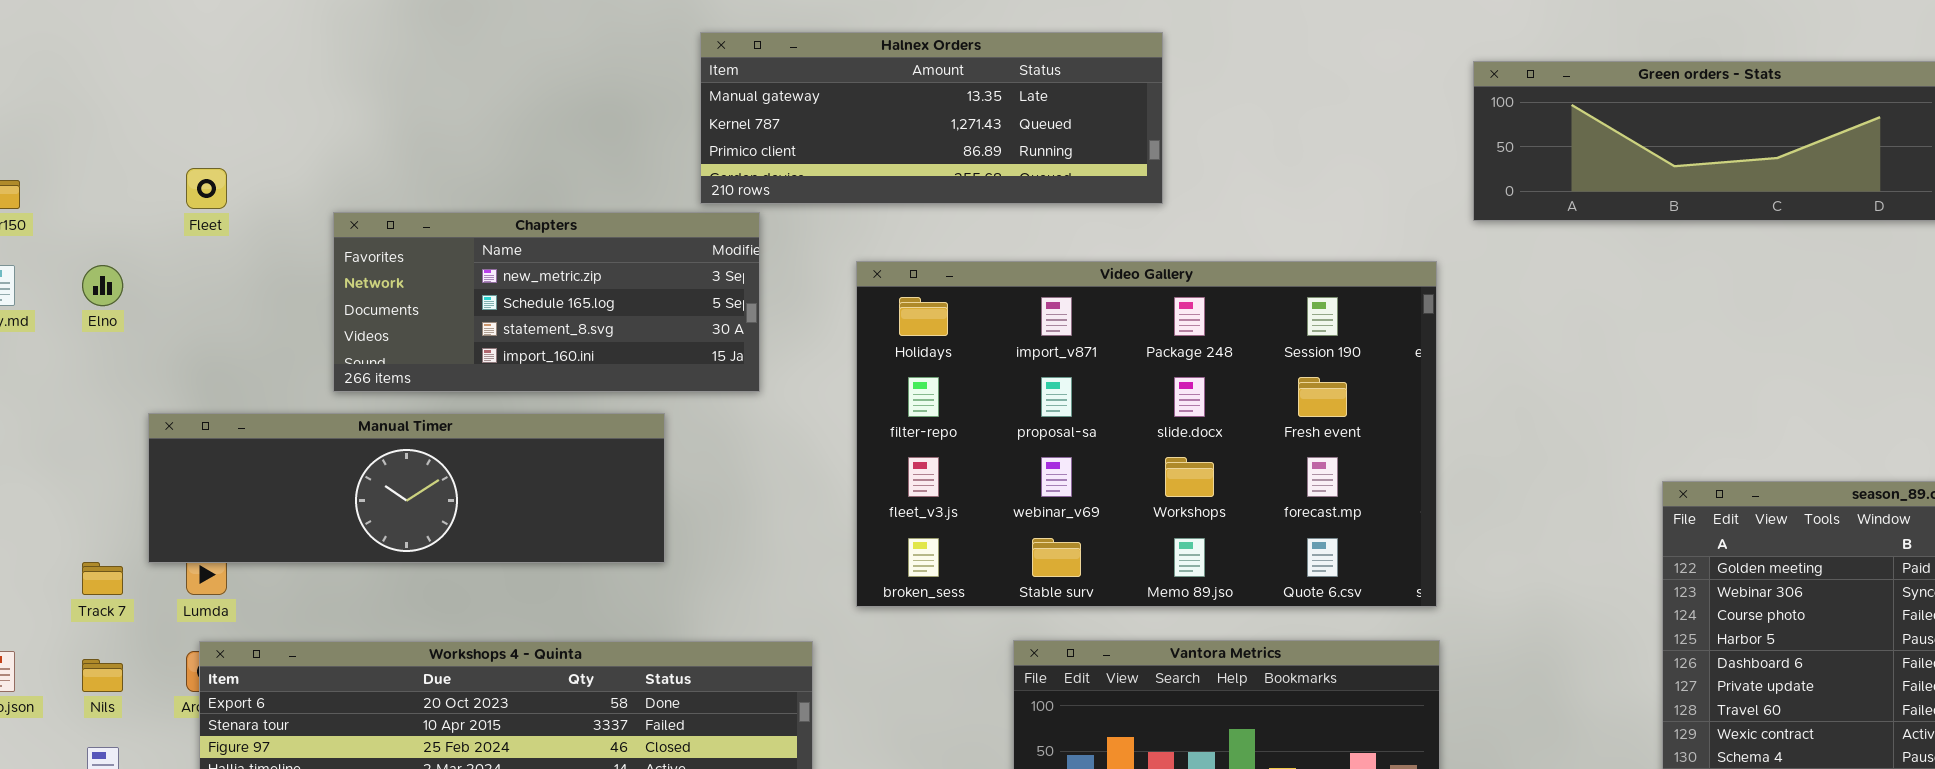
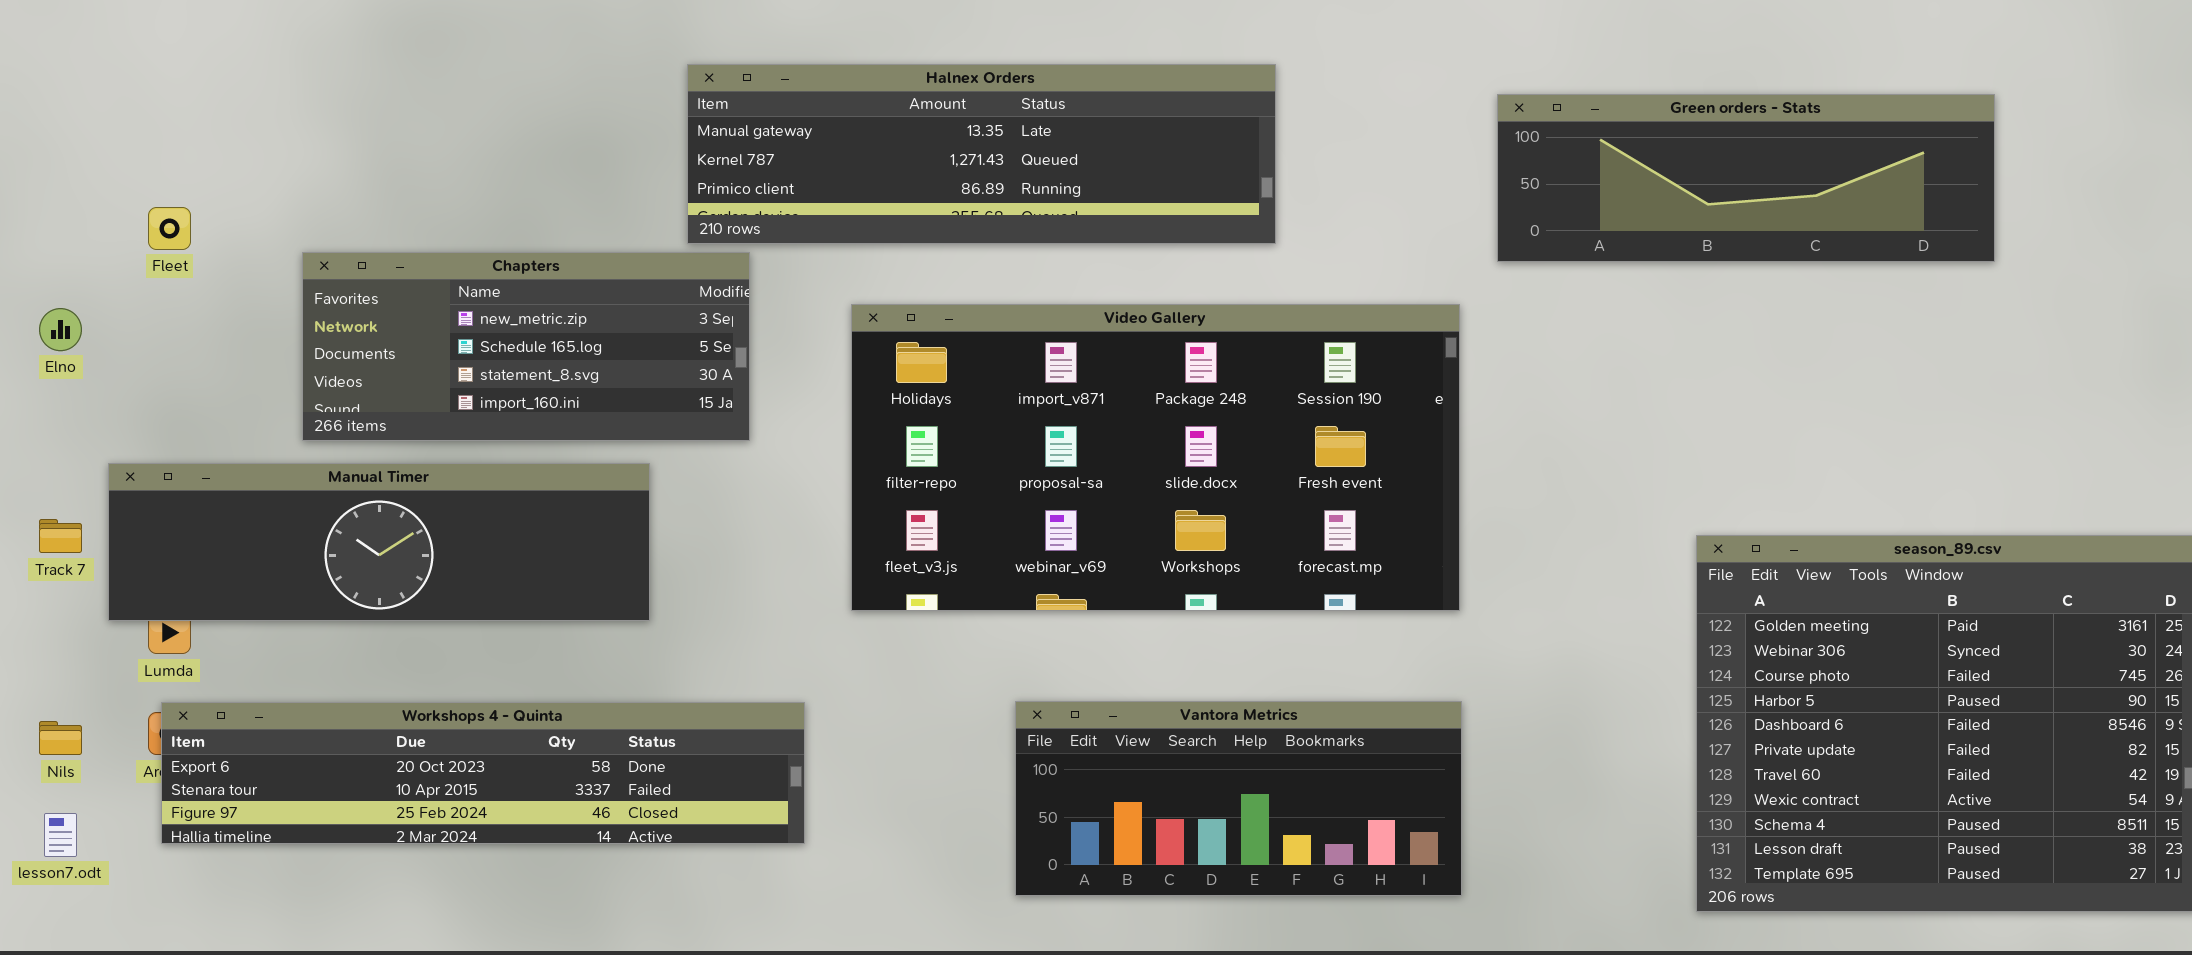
Halnex Orders: [700,32,1163,204] -> [687,64,1276,244], resized
Video Gallery: [856,261,1437,607] -> [851,304,1460,611], resized
Track 7: [82,562,123,595] -> [39,519,82,553], moved

